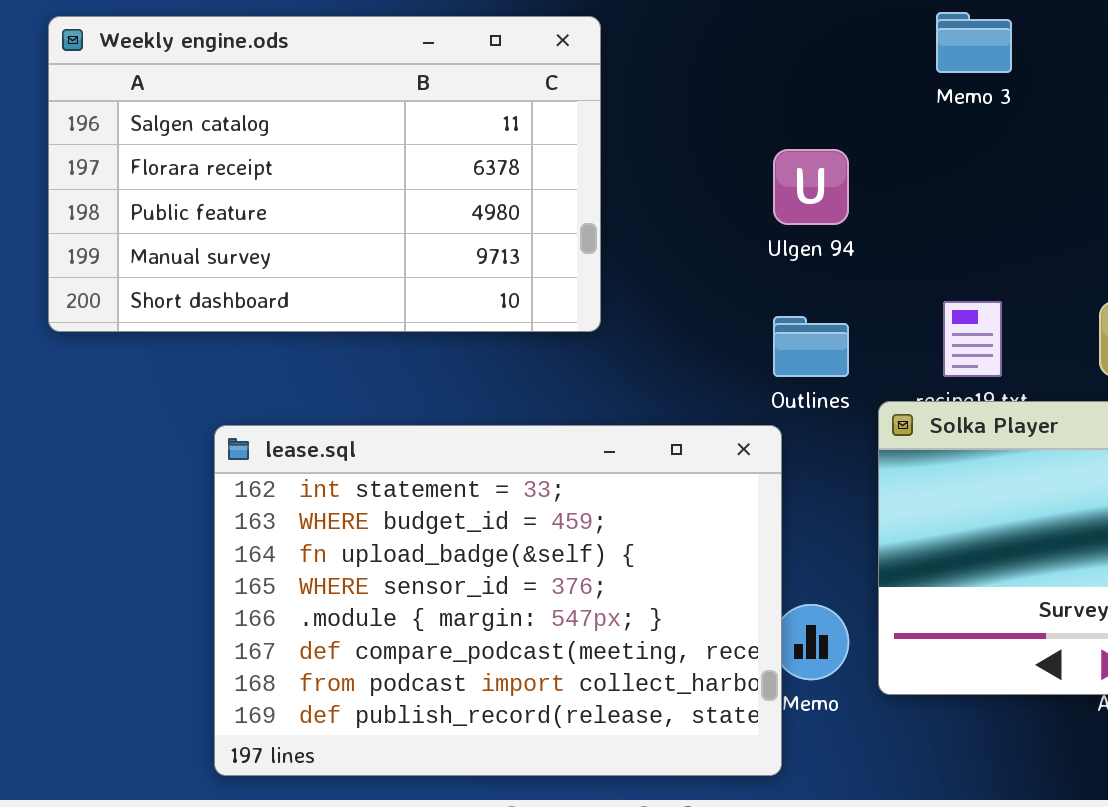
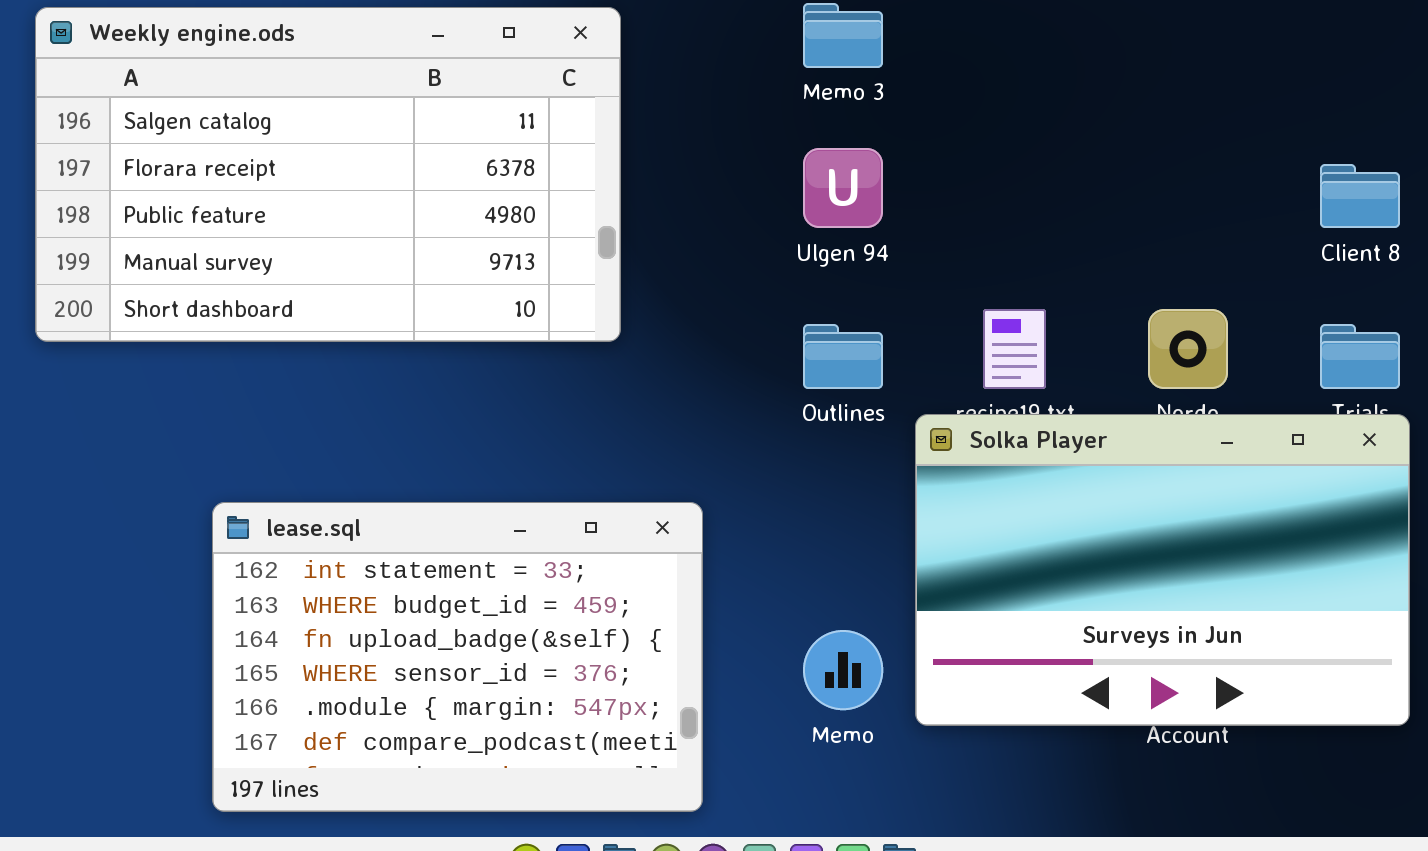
Memo 3: [936,12,1012,73] -> [803,3,883,68], moved
lease.sql: [214,425,782,776] -> [212,502,703,812], resized

